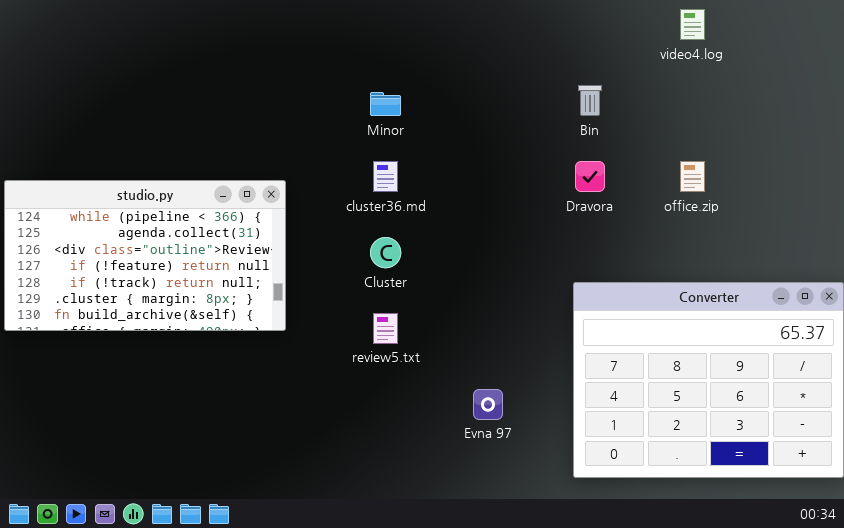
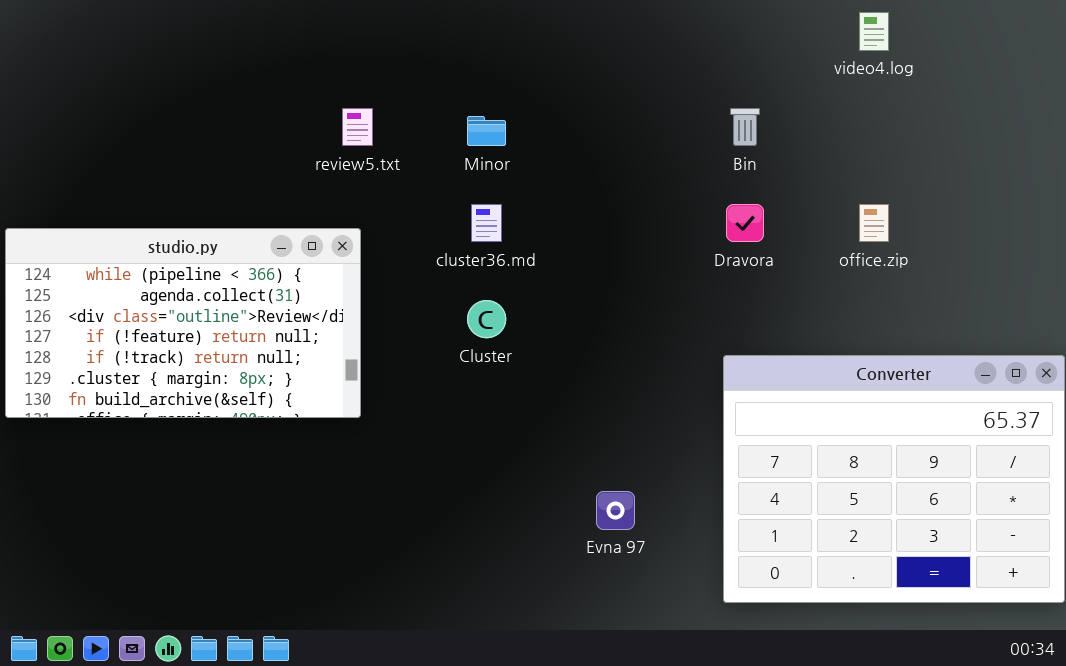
review5.txt: [373,313,398,344] -> [342,108,373,146], moved

